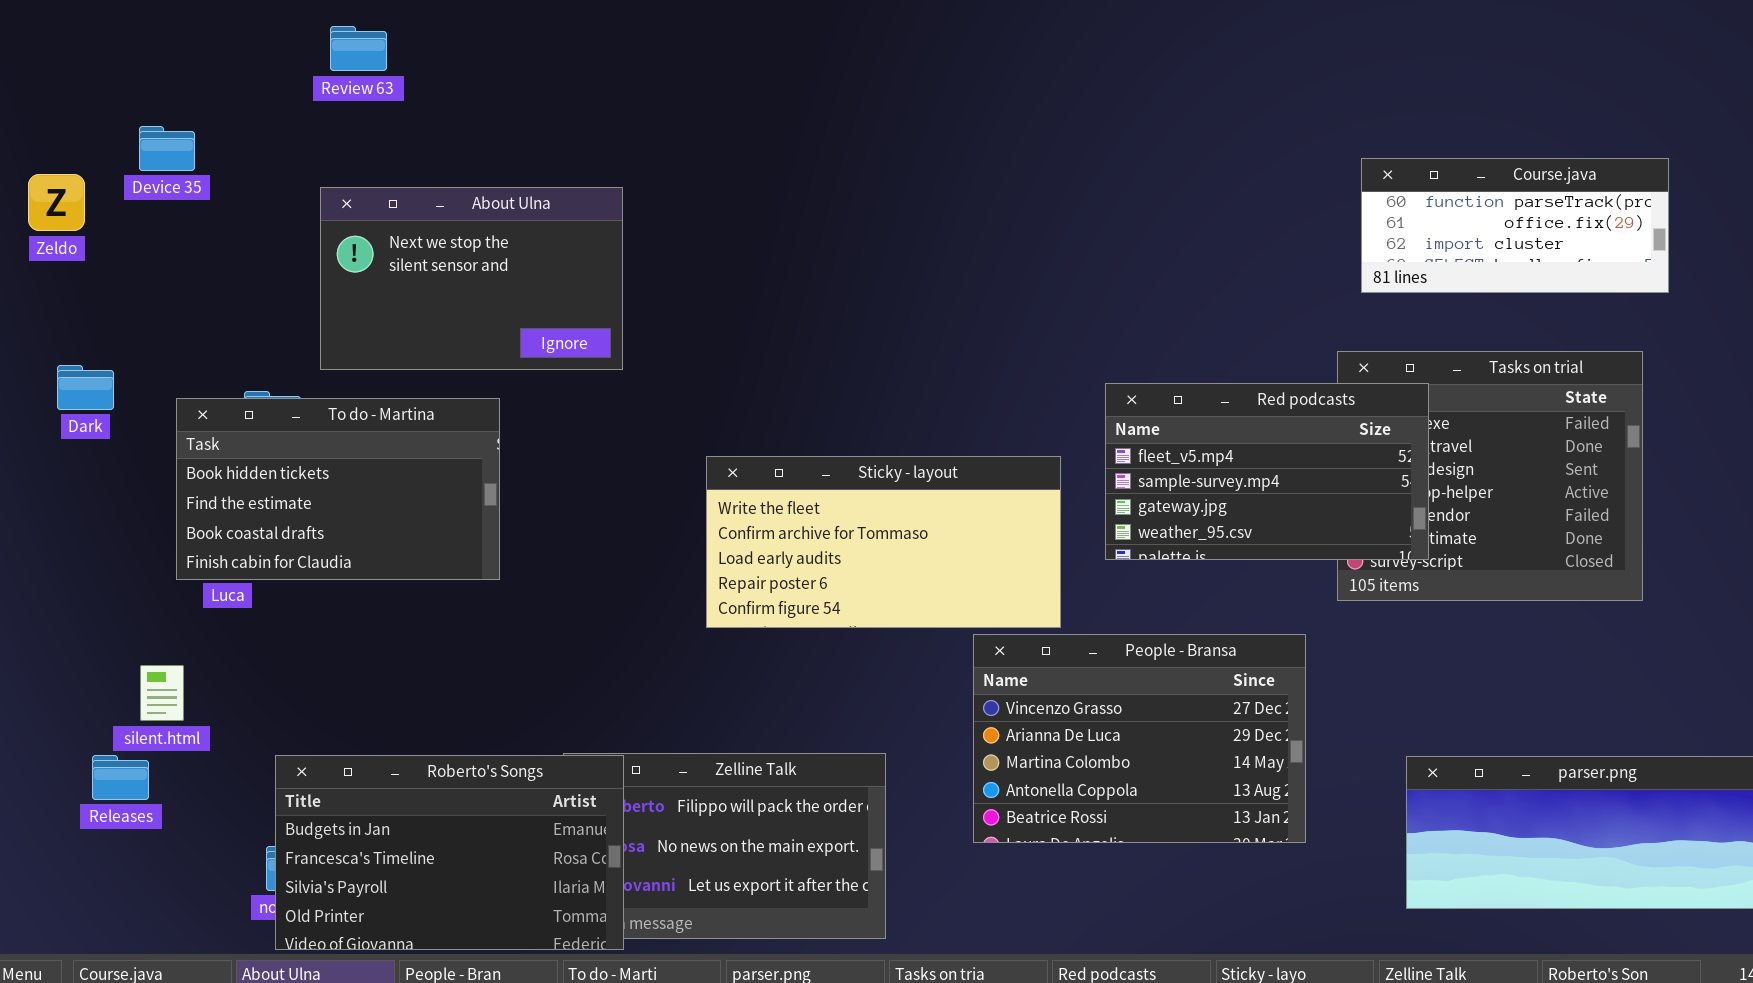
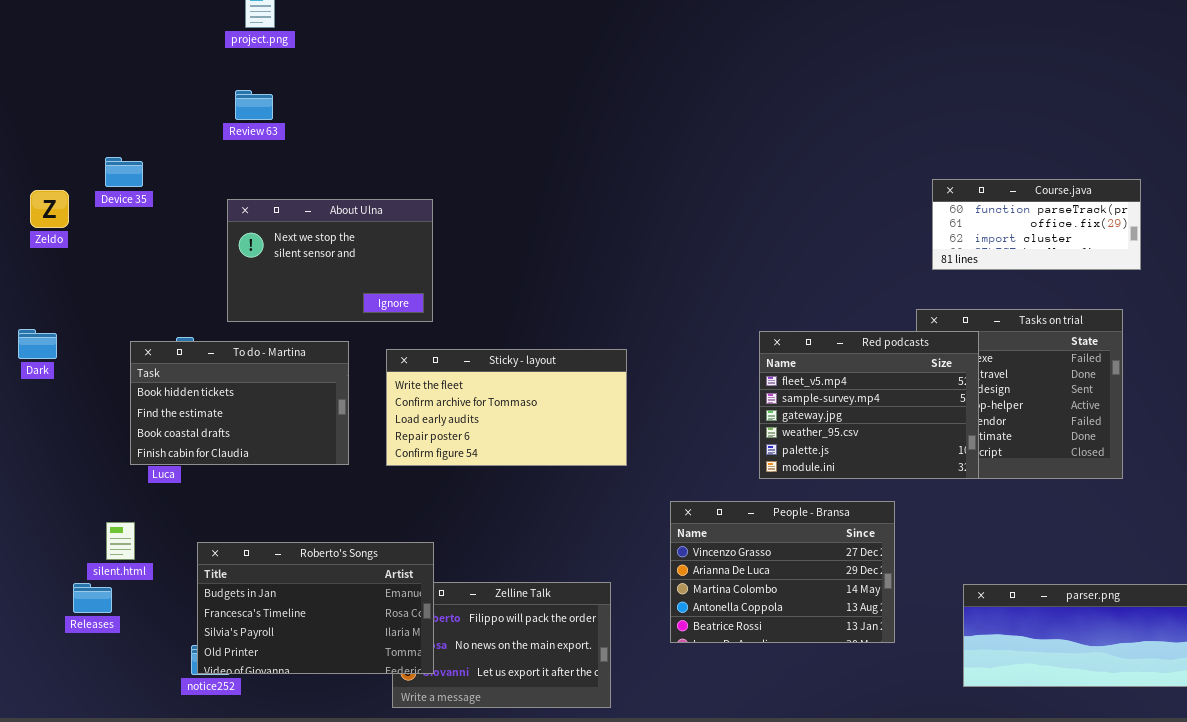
Dark: [57,365,114,410] -> [18,329,57,359], moved
Red podcasts: [1105,383,1429,560] -> [759,331,979,479], resized
Sticky - layout: [706,456,1061,628] -> [386,349,627,466], moved
Roberto's Songs: [275,755,624,950] -> [197,542,434,674], moved

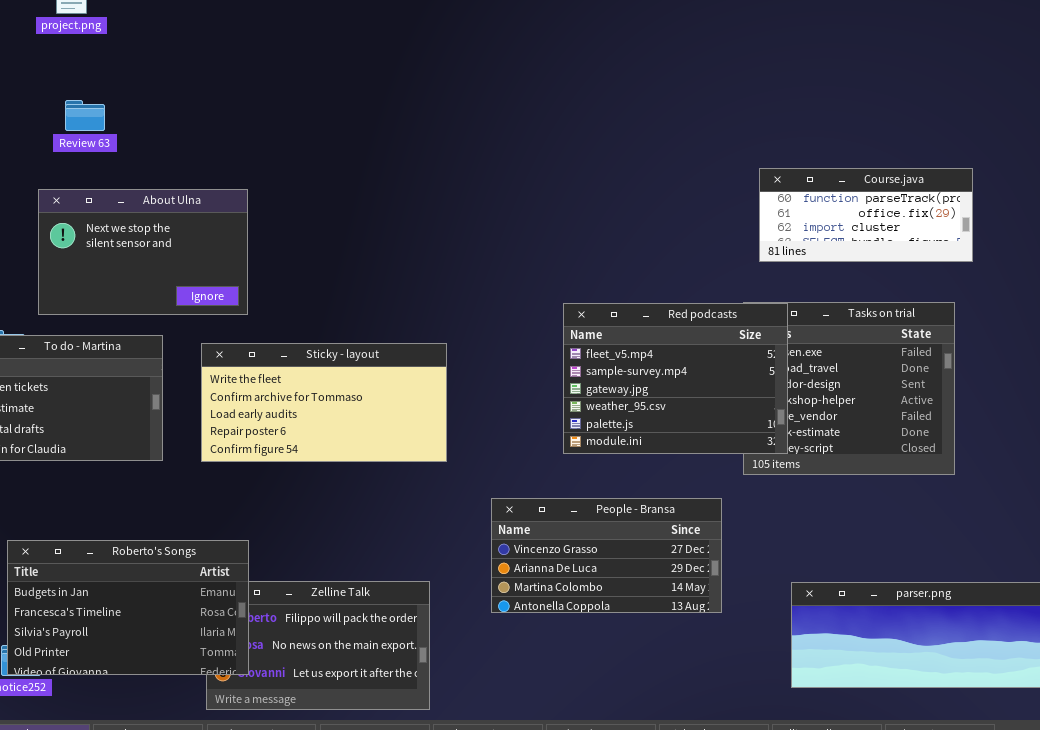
Review 63: [235,90,273,120] -> [65,100,105,131], moved
Red podcasts: [759,331,979,479] -> [563,303,788,454], moved
People - Bransa: [670,501,895,643] -> [491,498,722,613], resized

